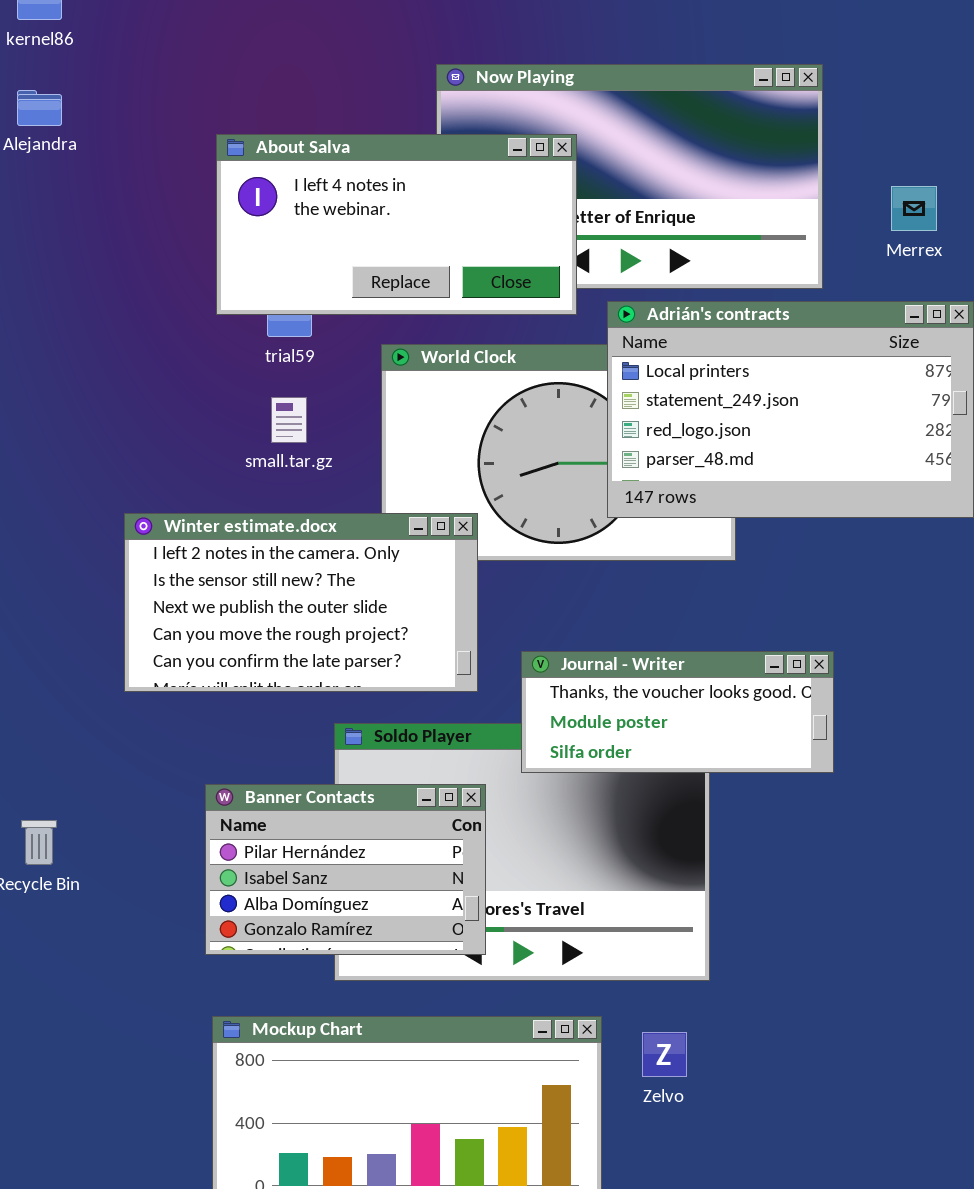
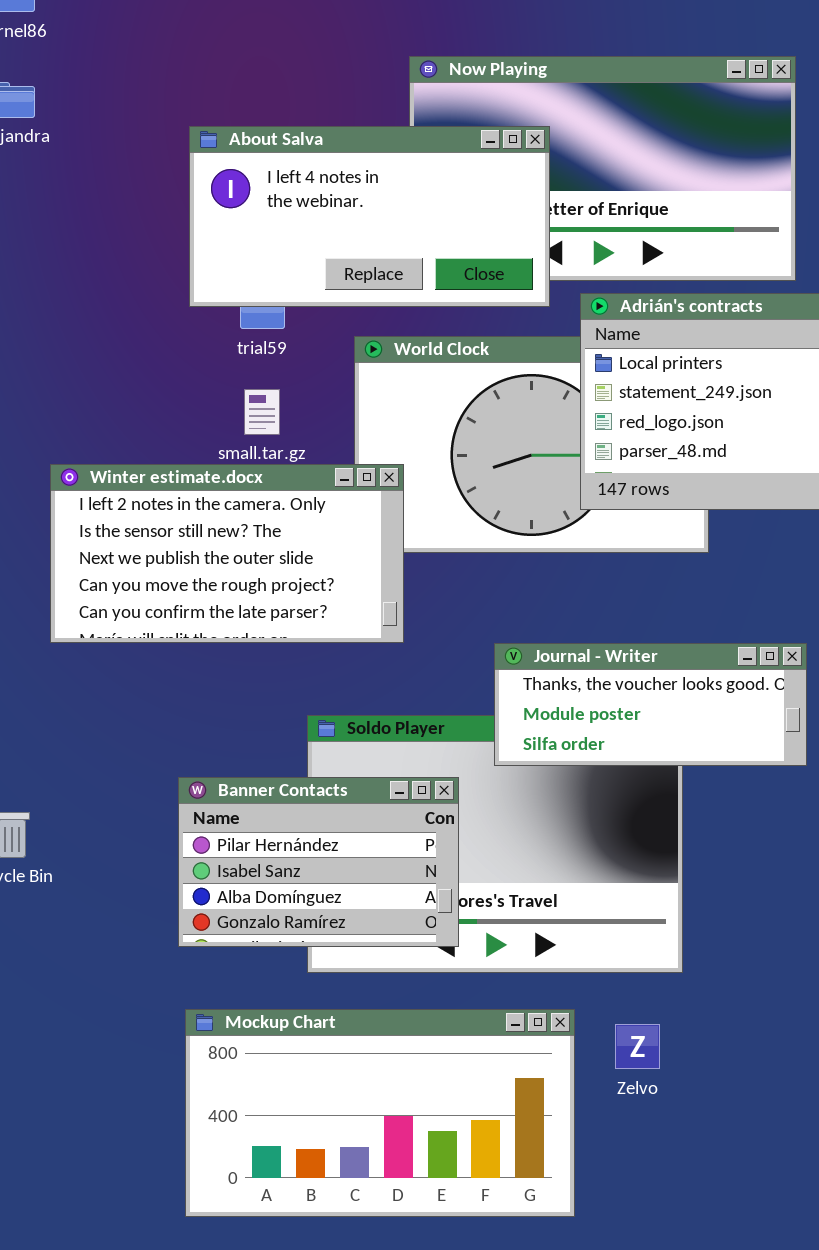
Winter estimate.docx: [124,513,478,692] -> [50,464,404,643], moved

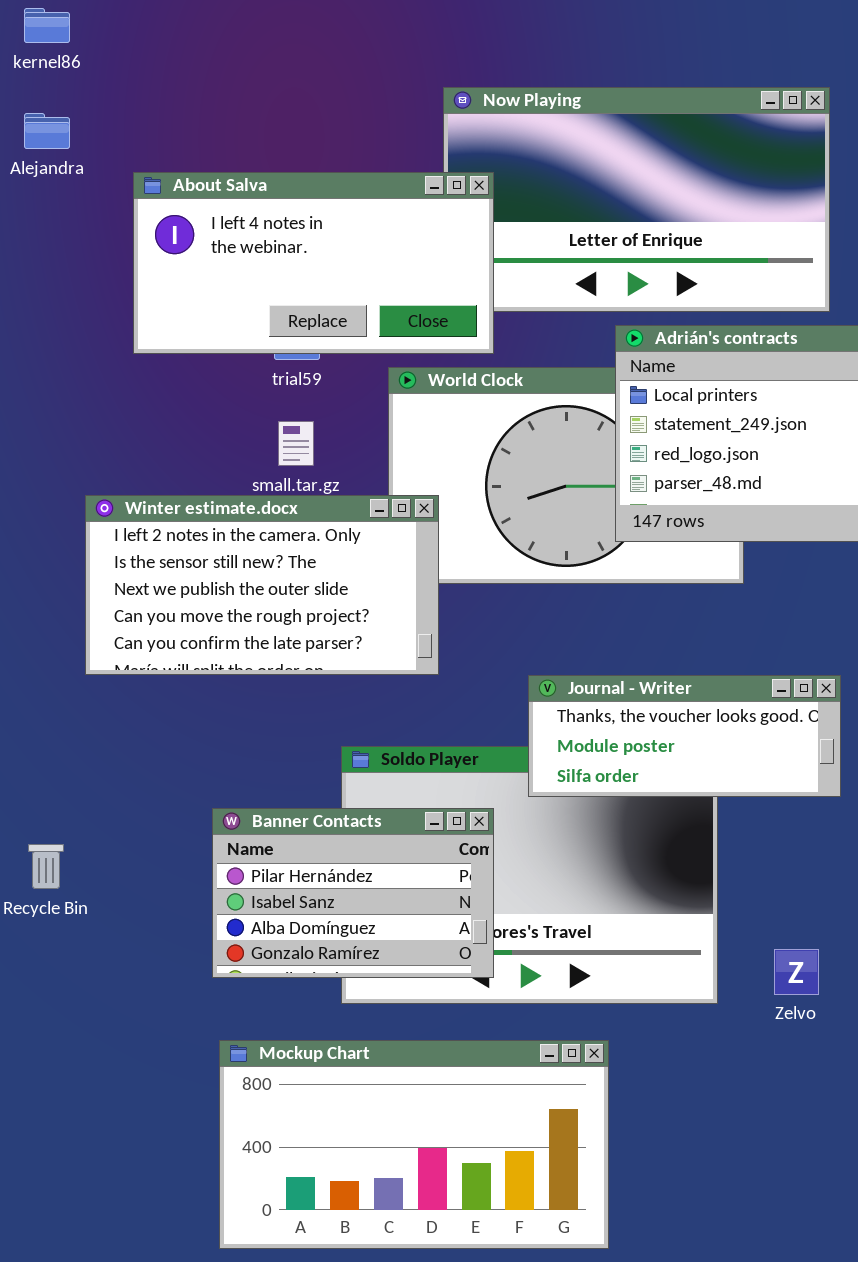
About Salva: [189,126,550,307] -> [133,172,494,354], moved
Zelvo: [615,1024,660,1069] -> [774,949,819,995], moved

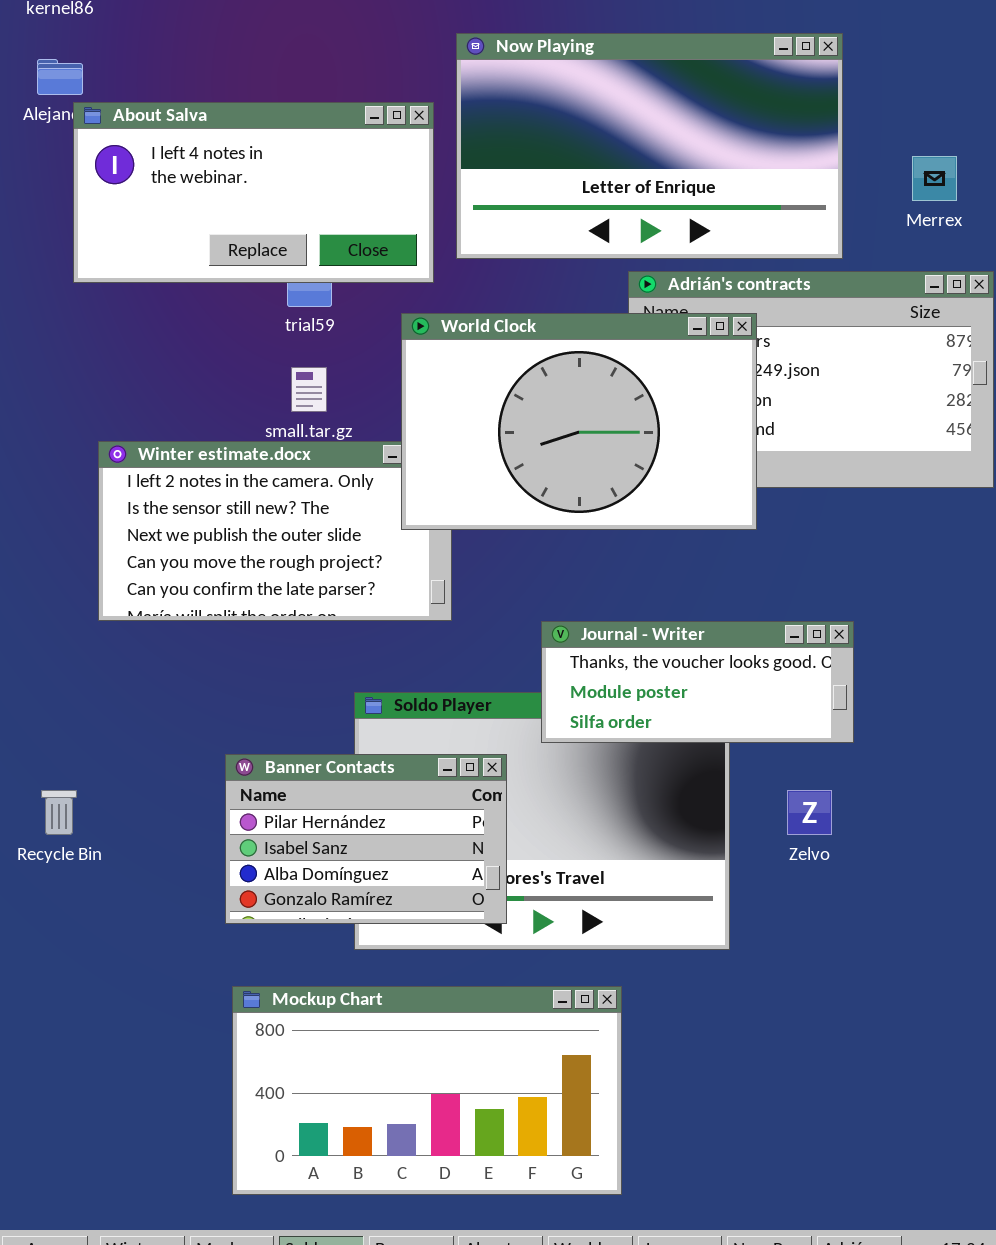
About Salva: [133,172,494,354] -> [73,102,434,283], moved
World Clock: [388,367,744,584] -> [401,313,757,530], raised
Zelvo: [774,949,819,995] -> [787,790,832,835], moved

